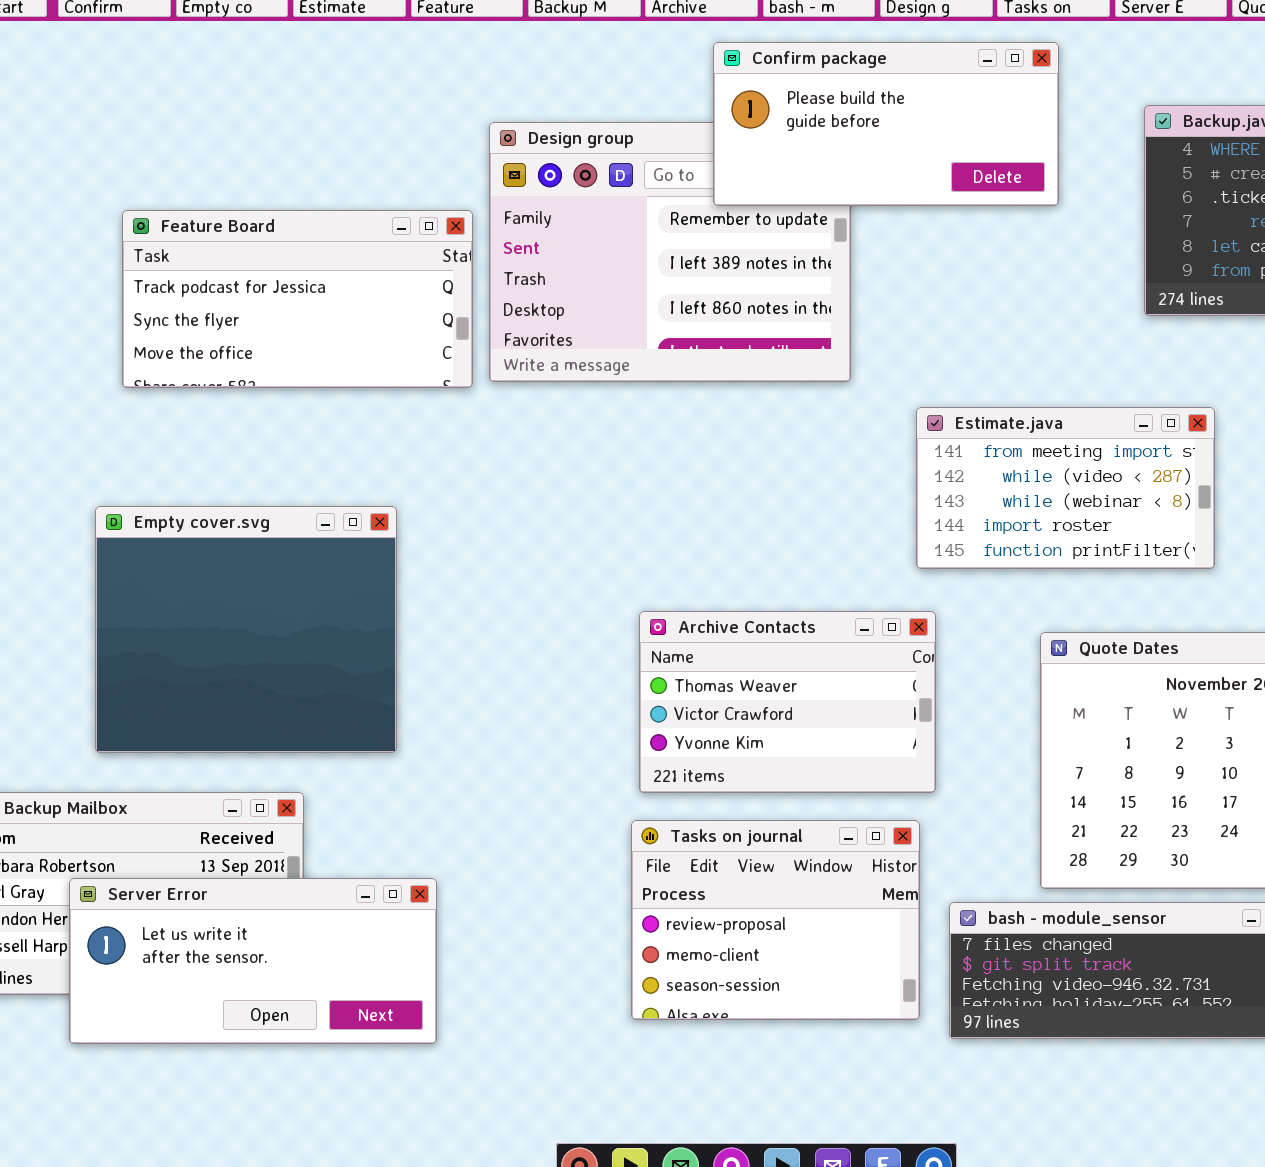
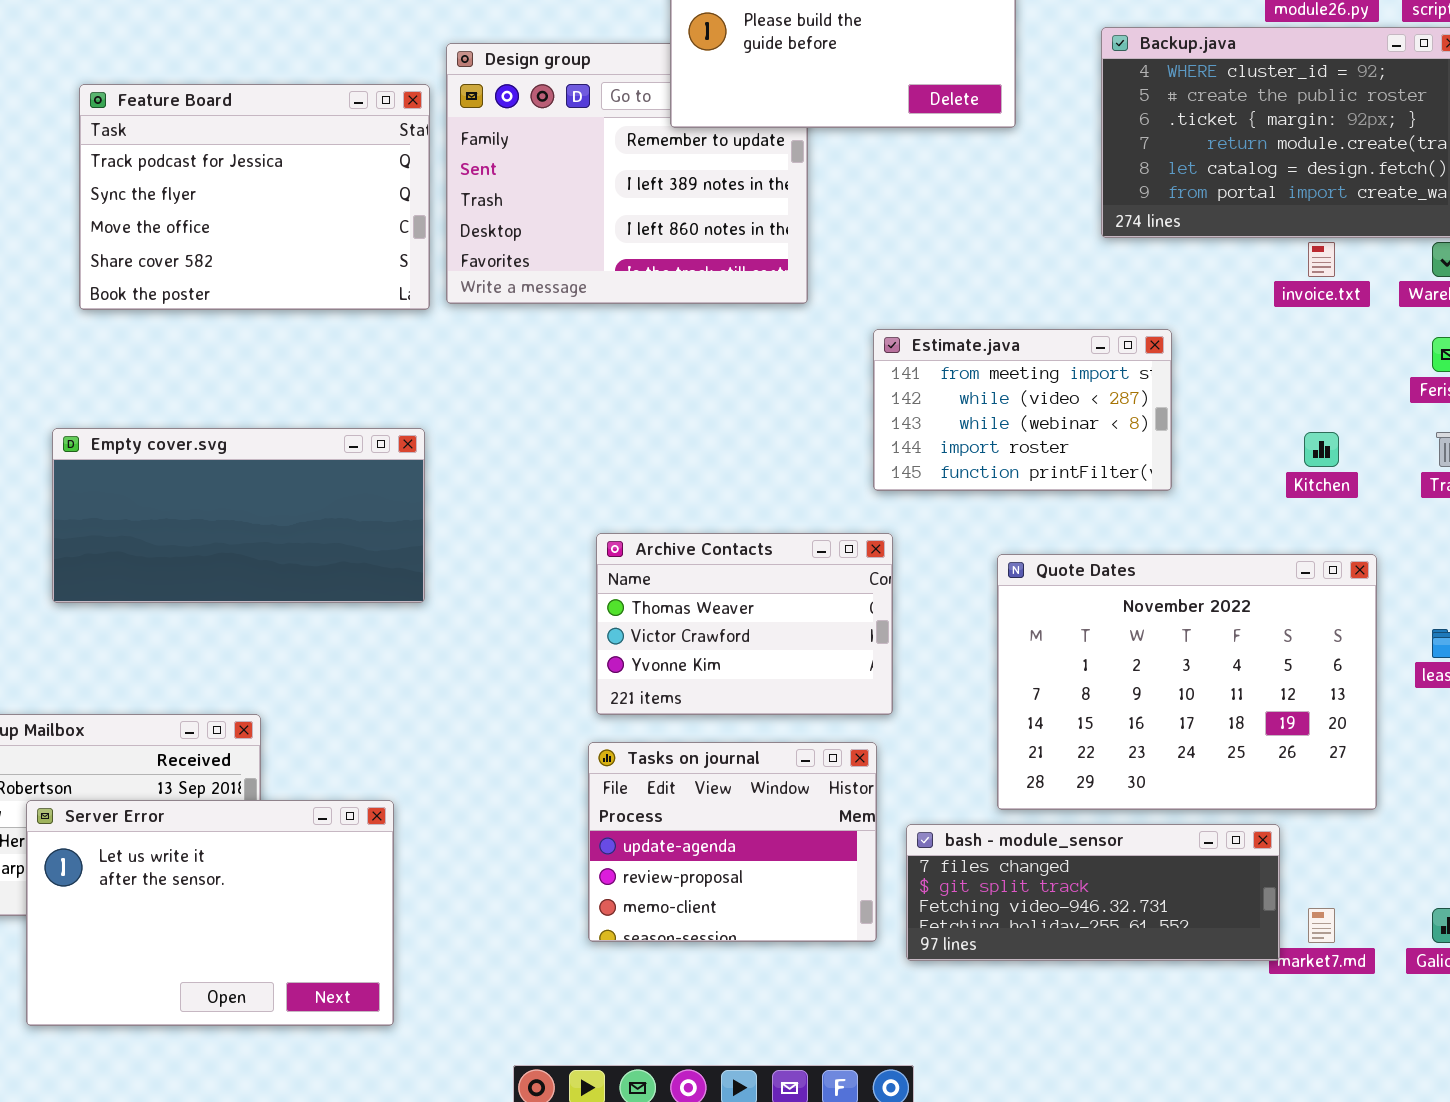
Feature Board: [122,210,473,388] -> [79,84,430,310], resized
Empty cover.svg: [95,506,397,753] -> [52,428,425,603], resized
Tasks on journal: [631,820,920,1020] -> [588,742,877,942], scrolled up 1 row
Server Error: [69,878,437,1044] -> [26,800,394,1026], resized

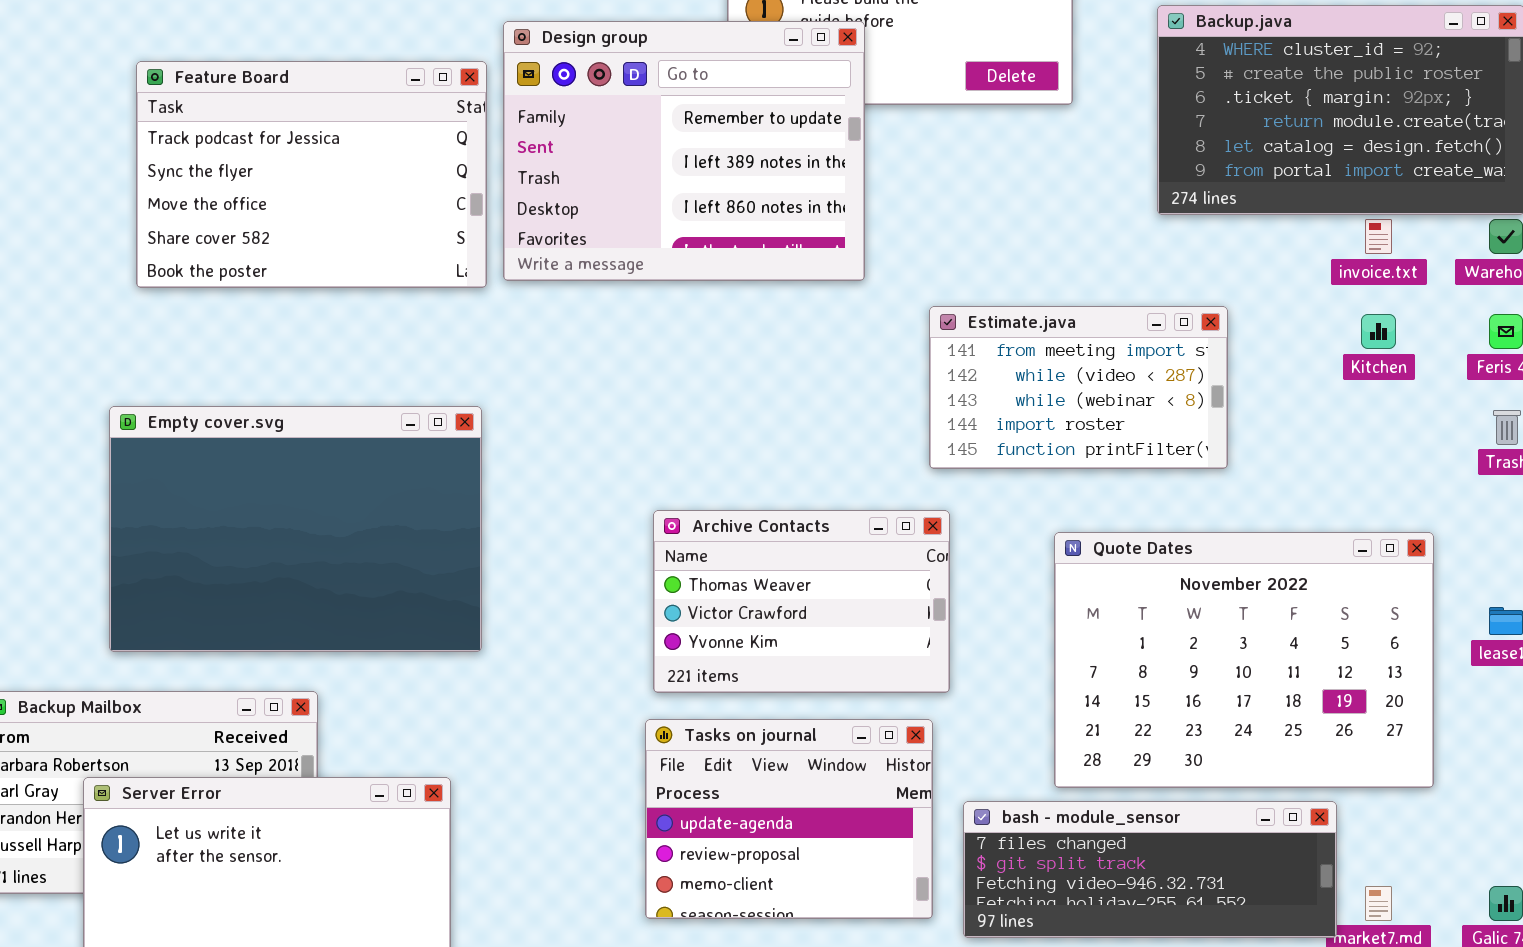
Design group: [446,43,808,304] -> [503,21,865,281], raised
Empty cover.svg: [52,428,425,603] -> [109,406,482,652], resized
Kitchen: [1304,432,1339,467] -> [1361,314,1396,349], moved

